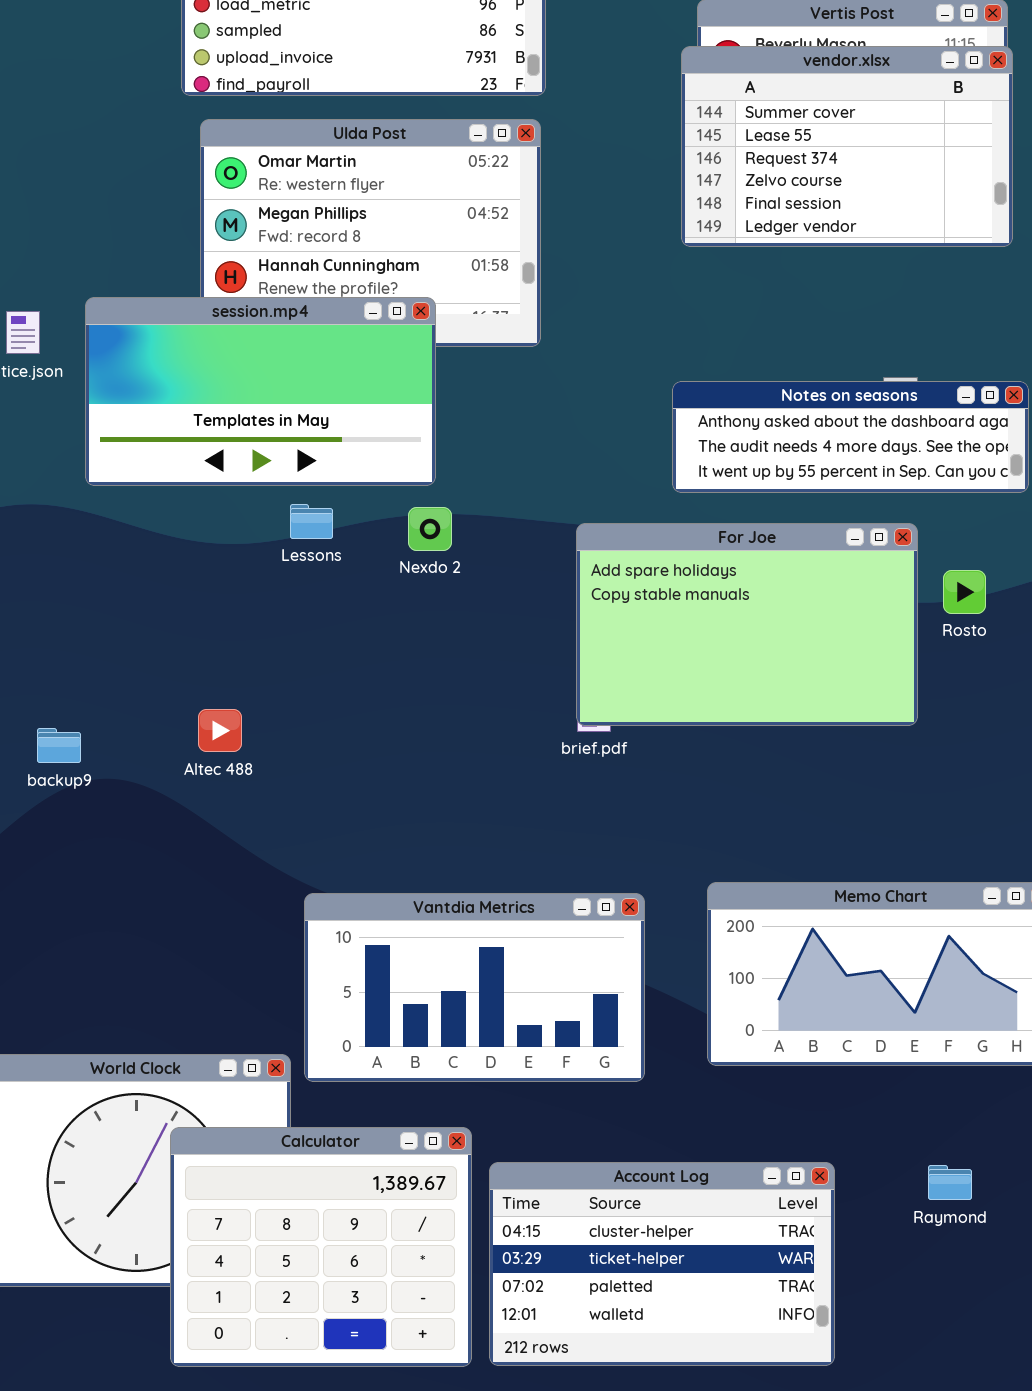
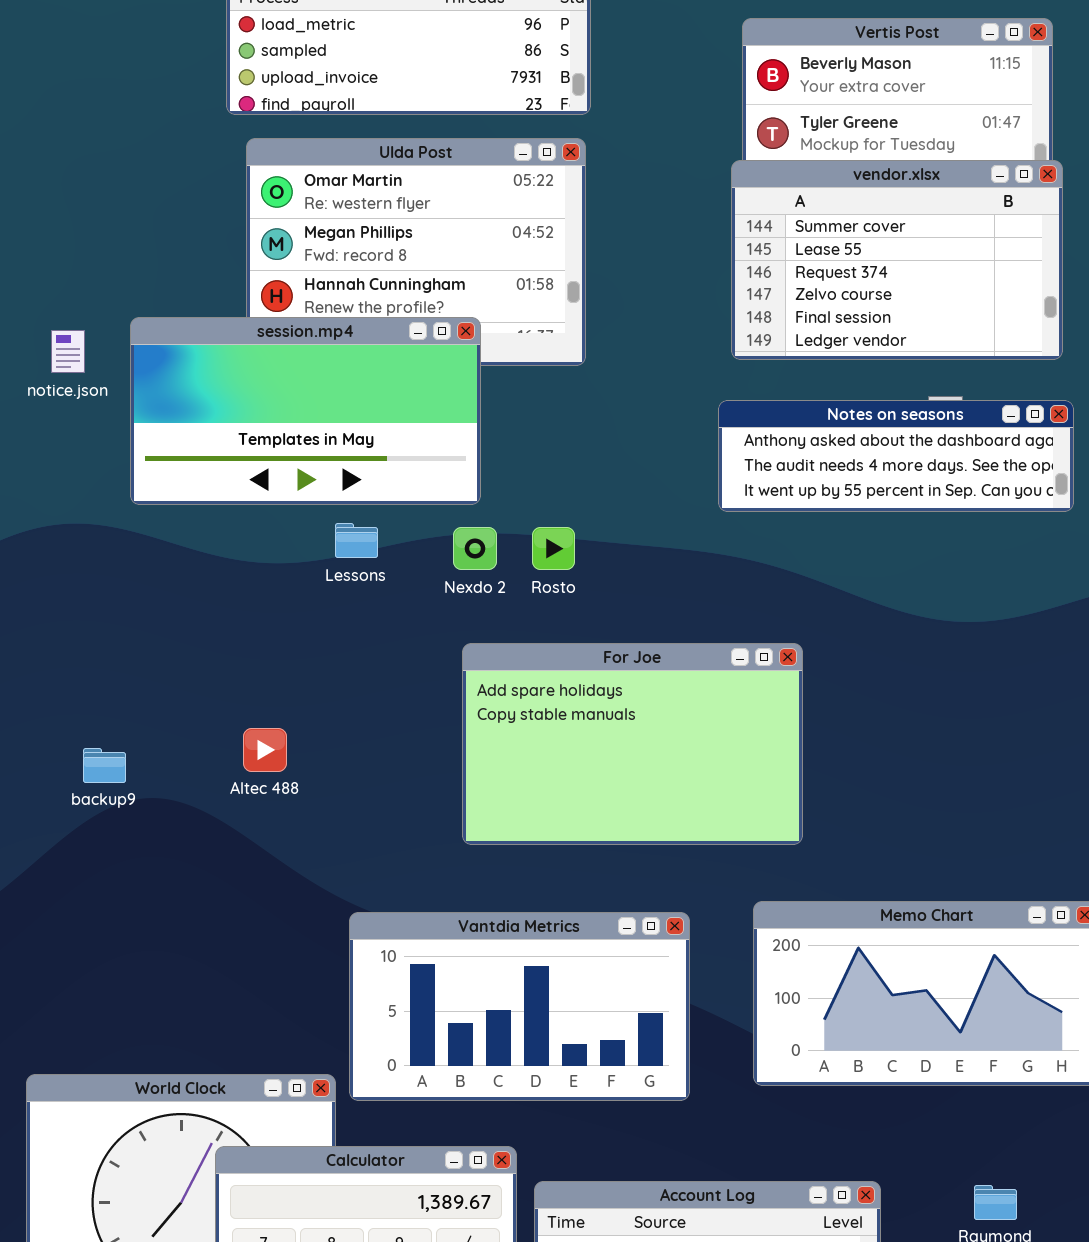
vendor.xlsx: [681,46,1013,247] -> [731,160,1063,360], moved
For Joe: [576,523,918,726] -> [462,643,803,845], moved
Rosto: [943,570,986,614] -> [532,527,575,570], moved

